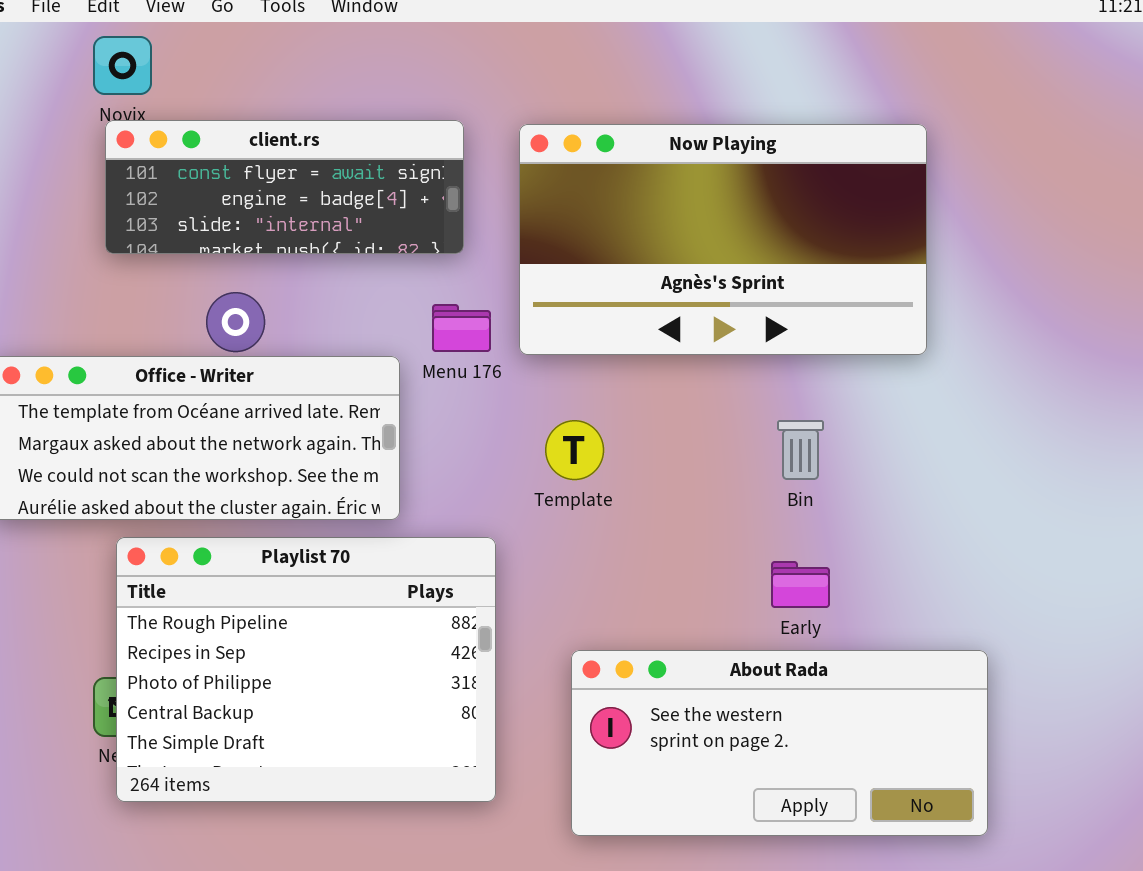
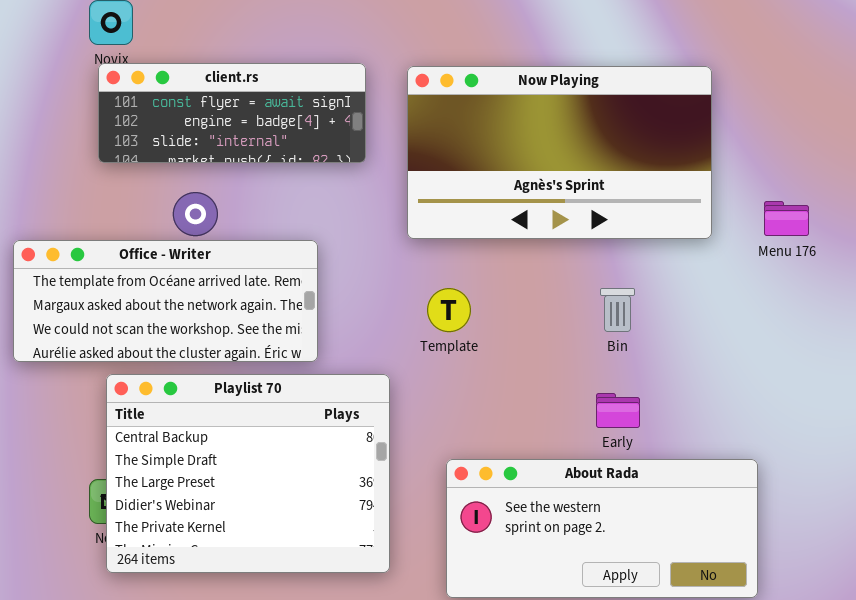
Menu 176: [432,304,491,352] -> [764,201,809,236], moved
Playlist 70: [116,537,496,802] -> [106,374,390,573], scrolled down 3 rows

